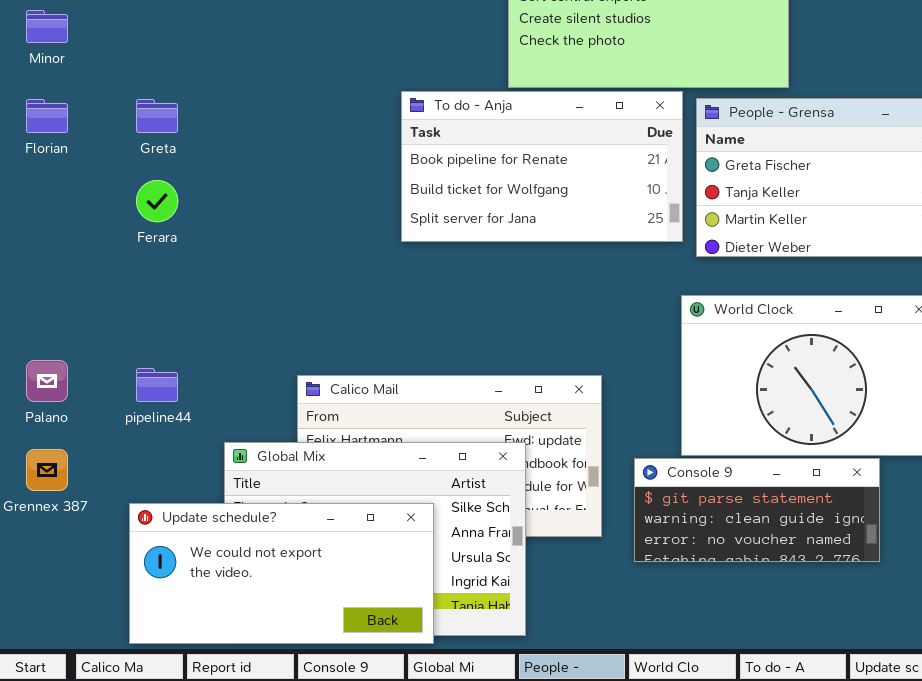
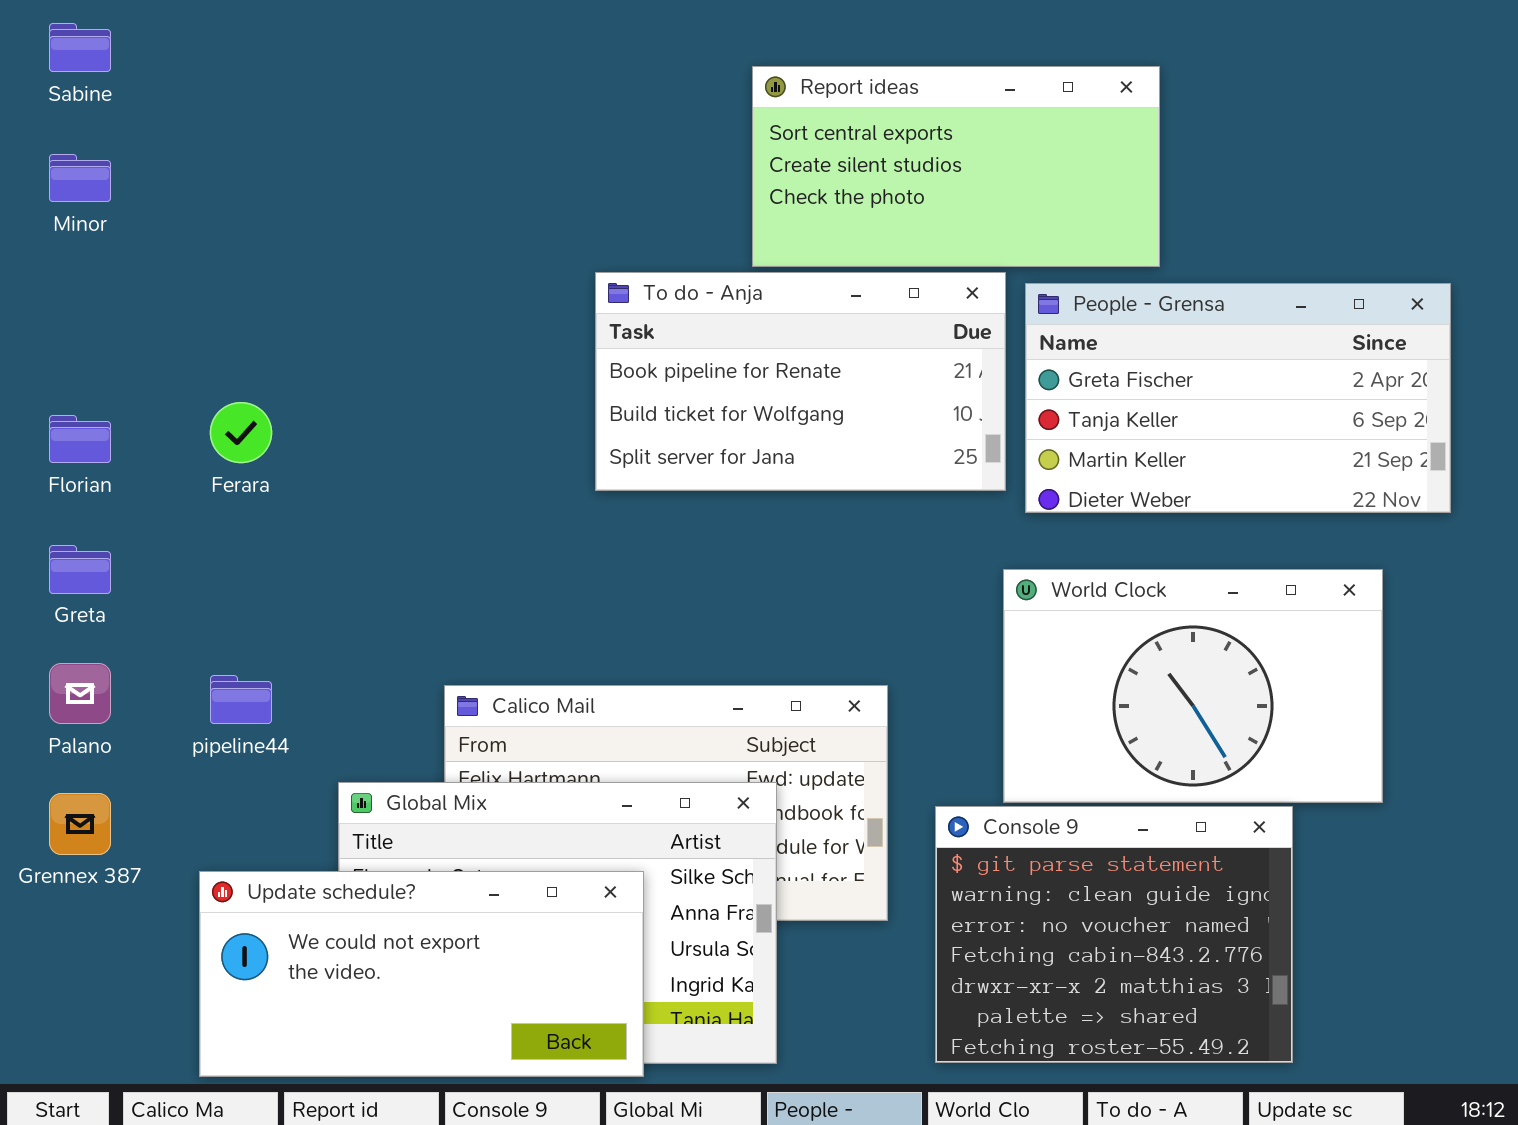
Florian: [26,99,68,133] -> [49,415,111,463], moved
Greta: [136,99,178,133] -> [49,545,111,594], moved
Console 9: [634,458,880,562] -> [935,806,1293,1063], resized

